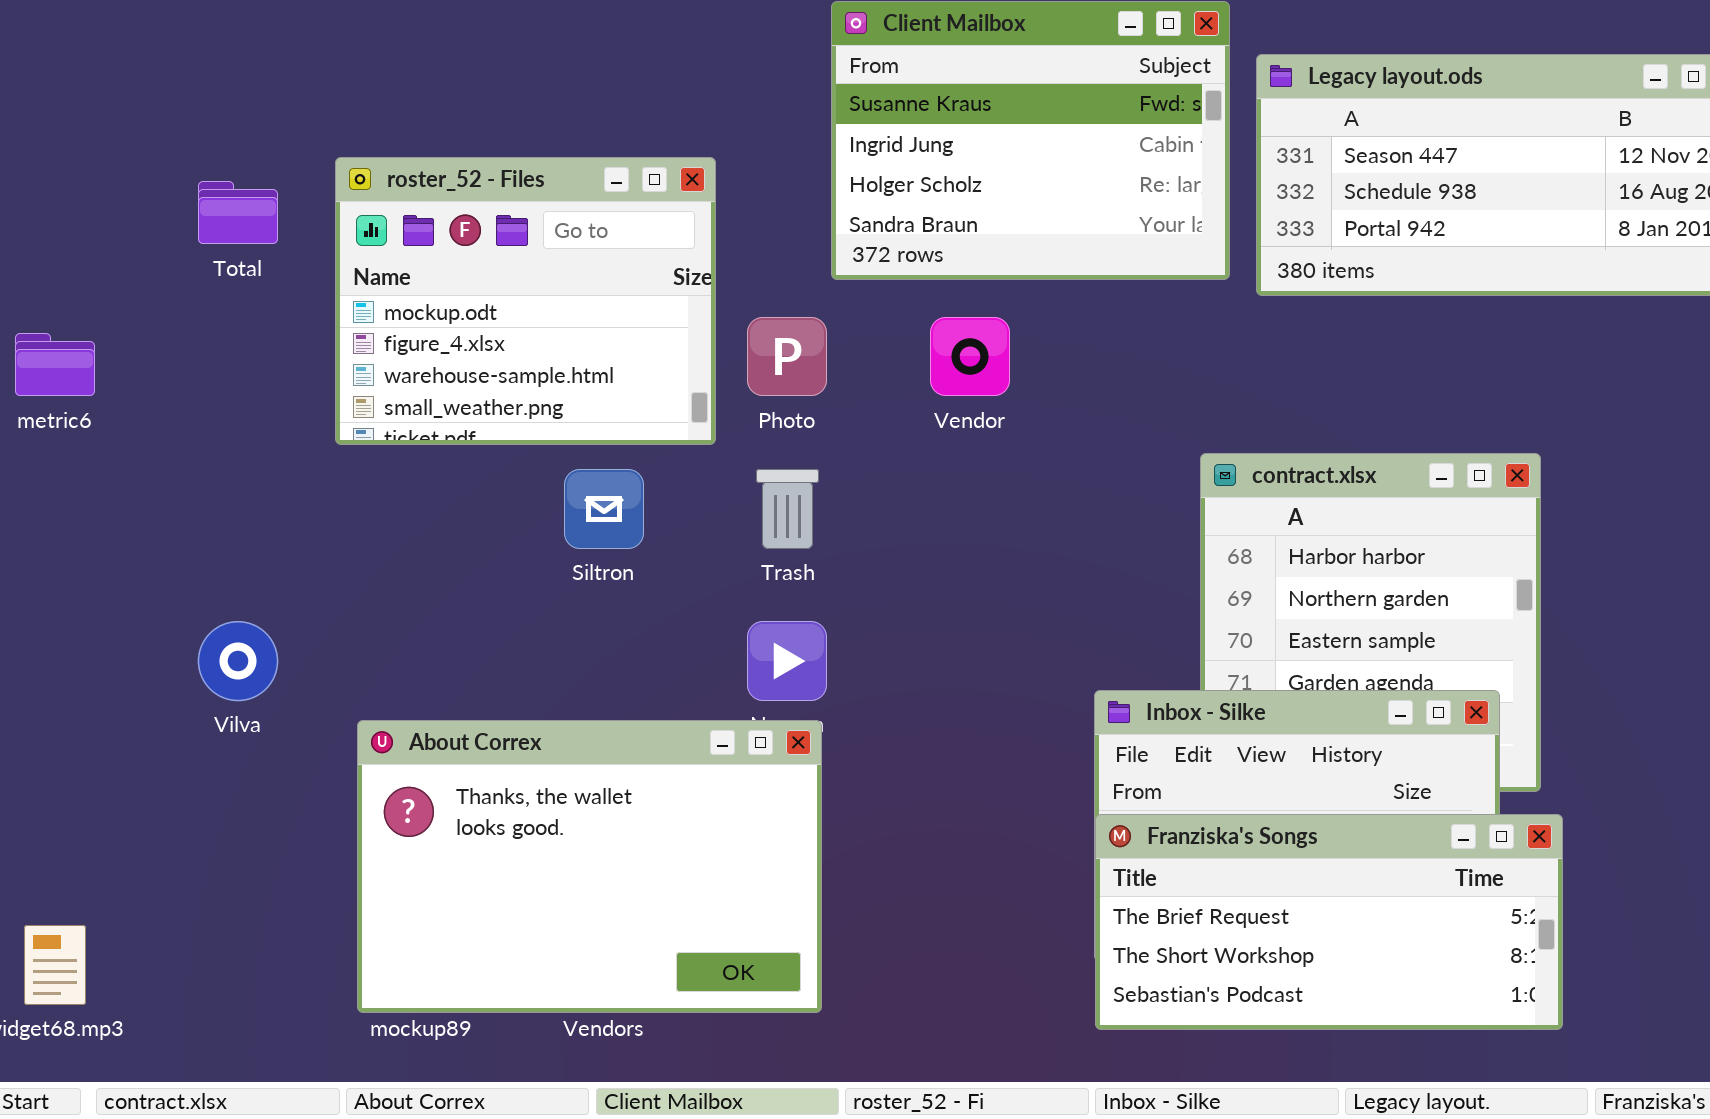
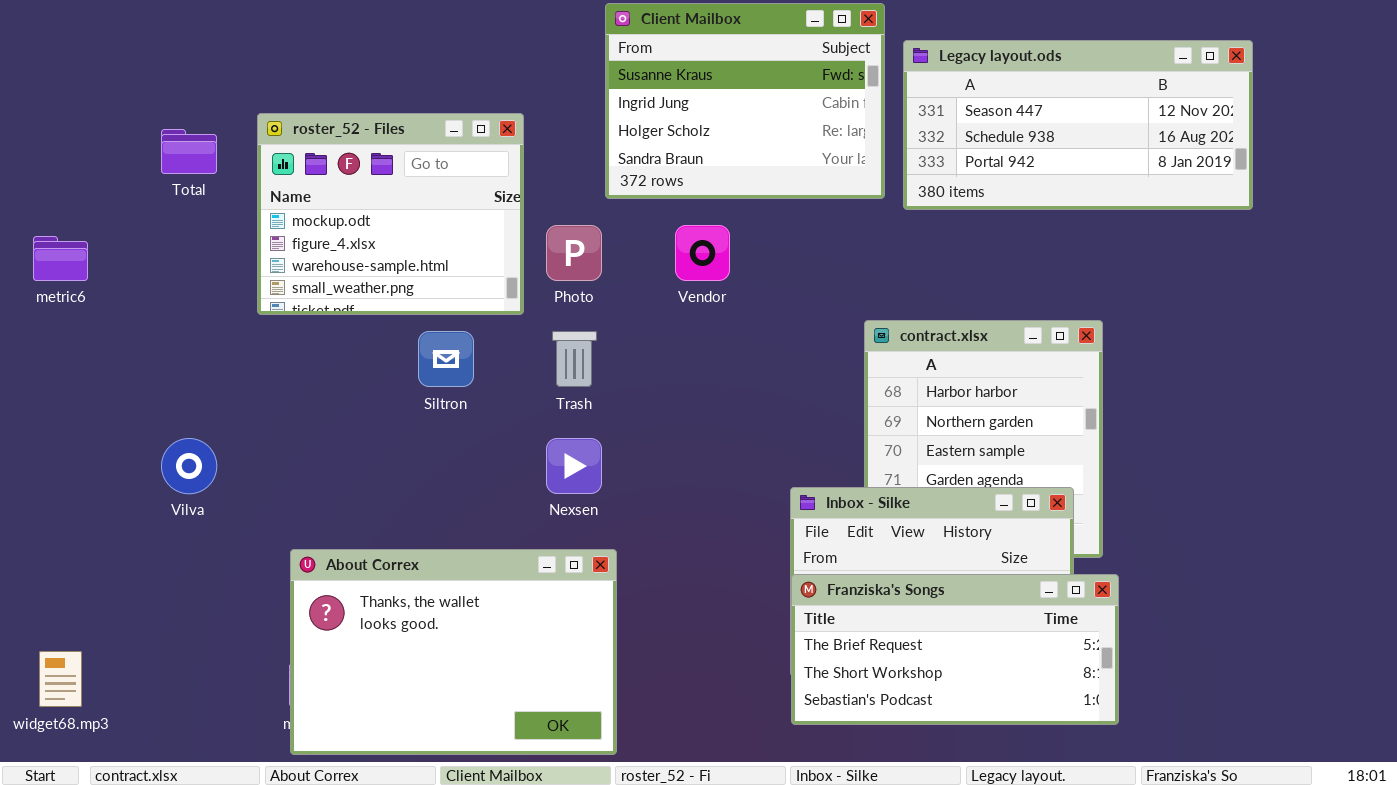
About Correx: [357,720,822,1013] -> [290,549,617,755], moved

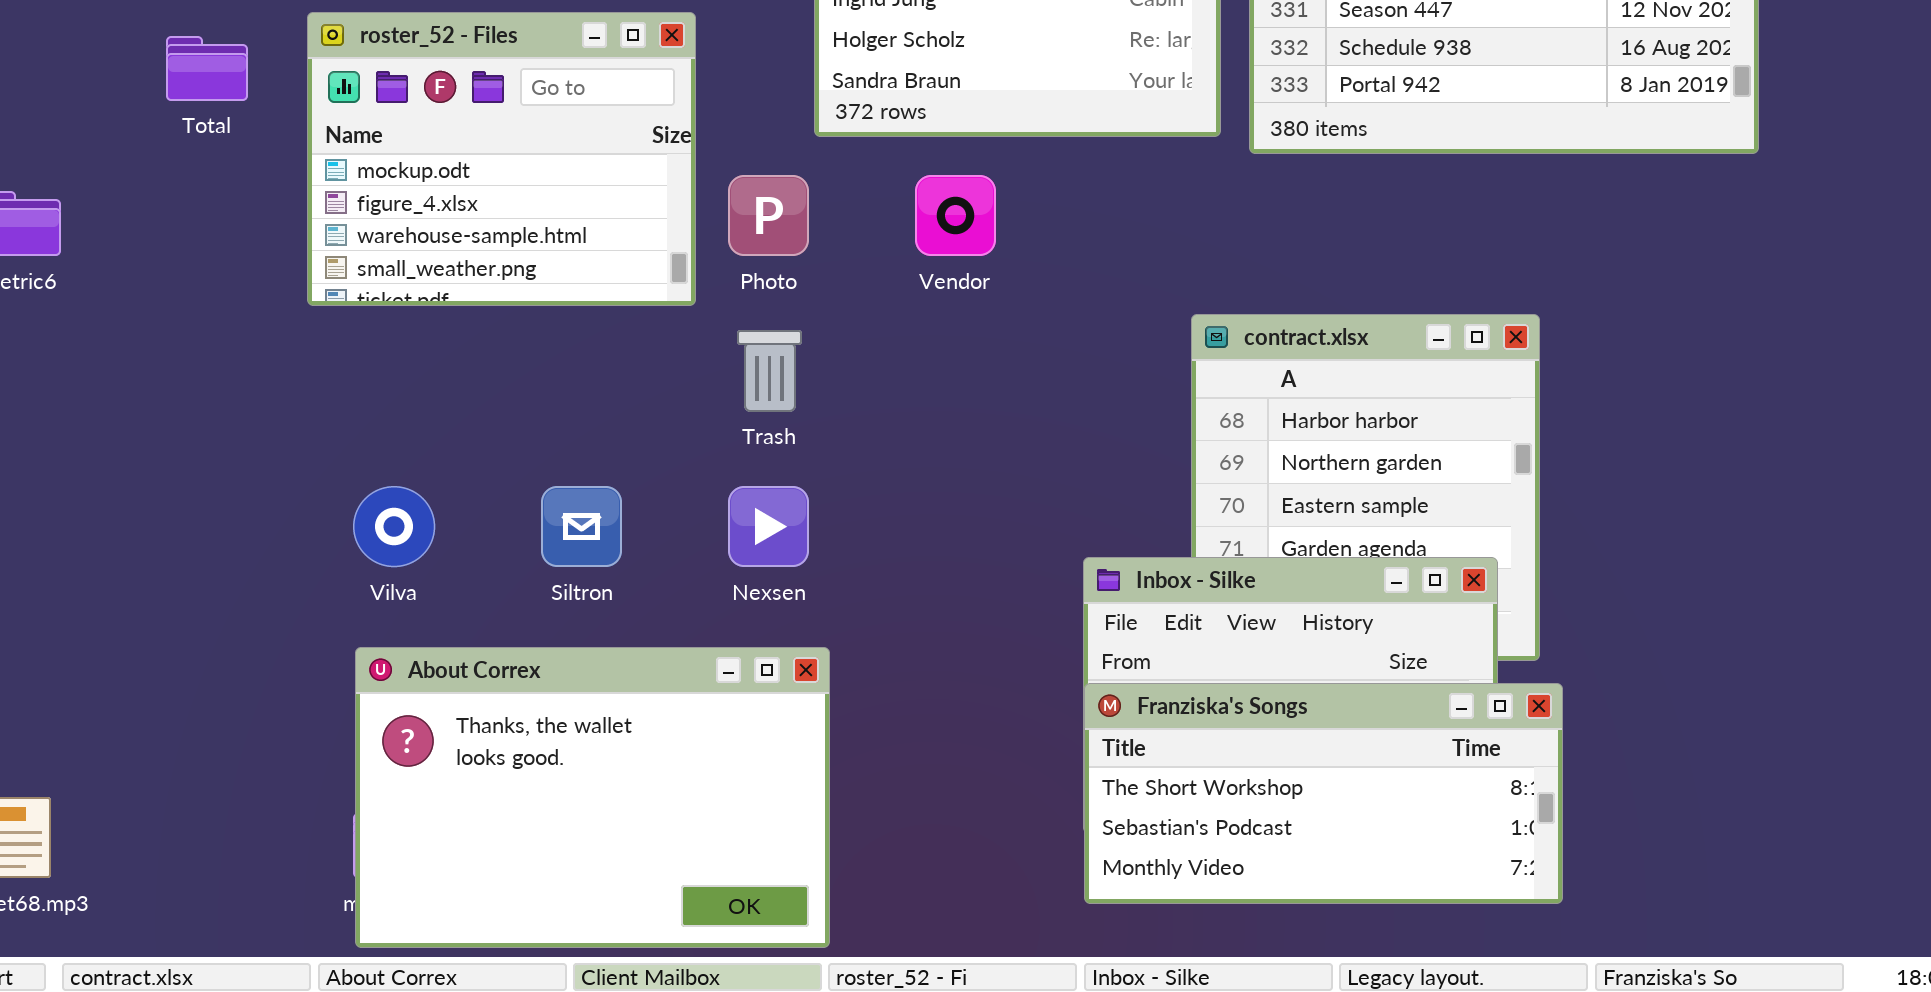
Siltron: [418,331,474,387] -> [541,486,622,567], moved
Vilva: [161,438,217,494] -> [353,486,435,567], moved
Franziska's Songs: [791,574,1119,725] -> [1084,683,1563,904], scrolled down 1 row

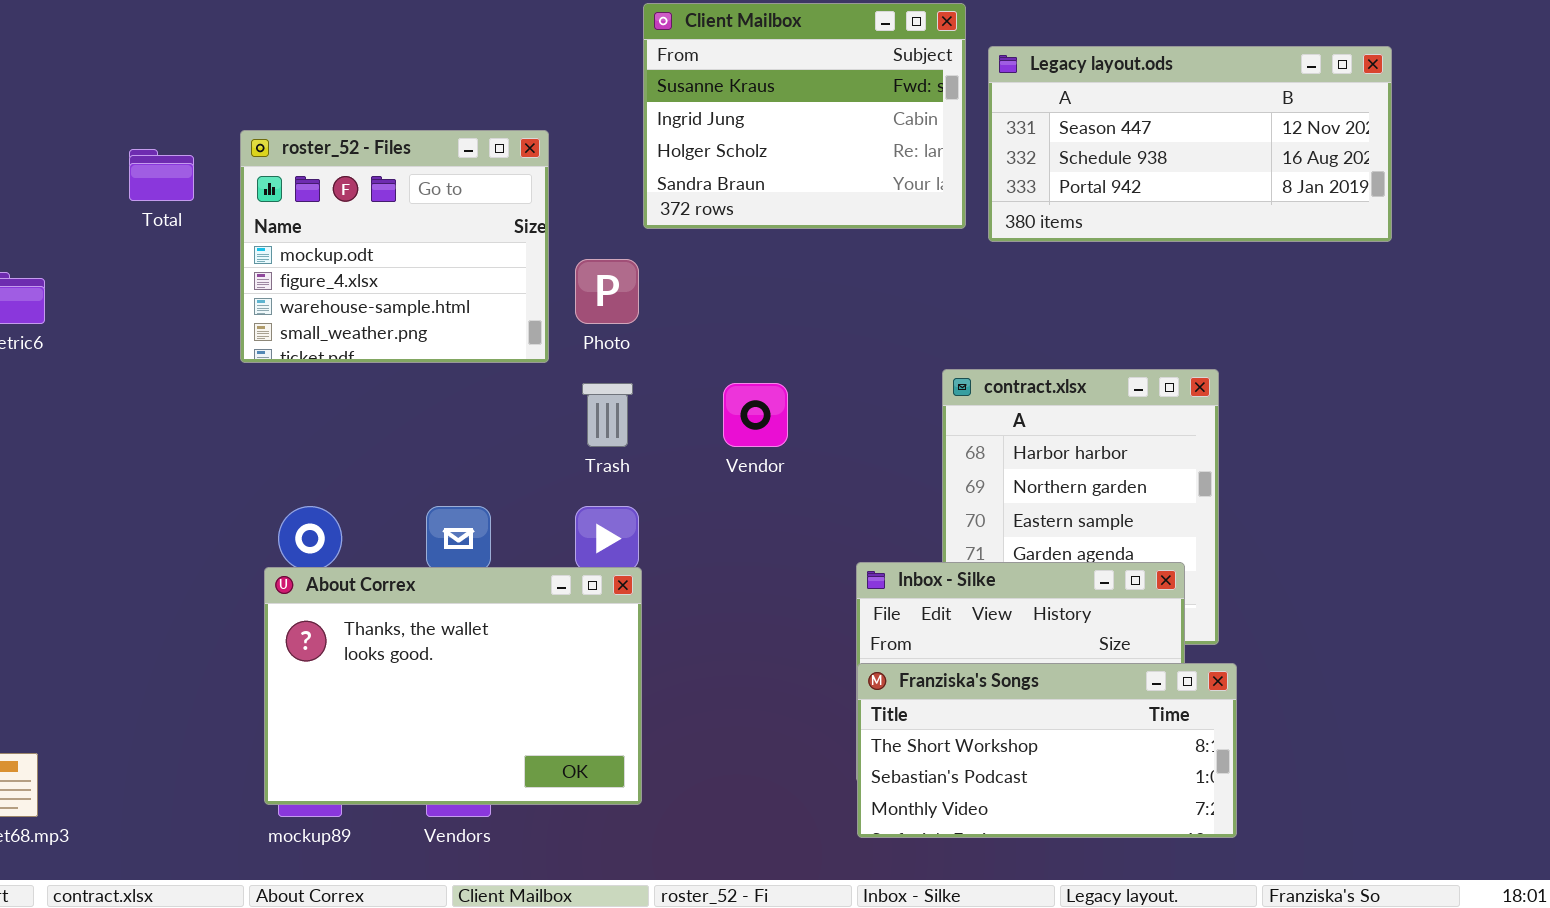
Vendor: [915,175,996,256] -> [723,383,788,447], moved
About Correx: [355,647,830,948] -> [264,567,642,805], moved

